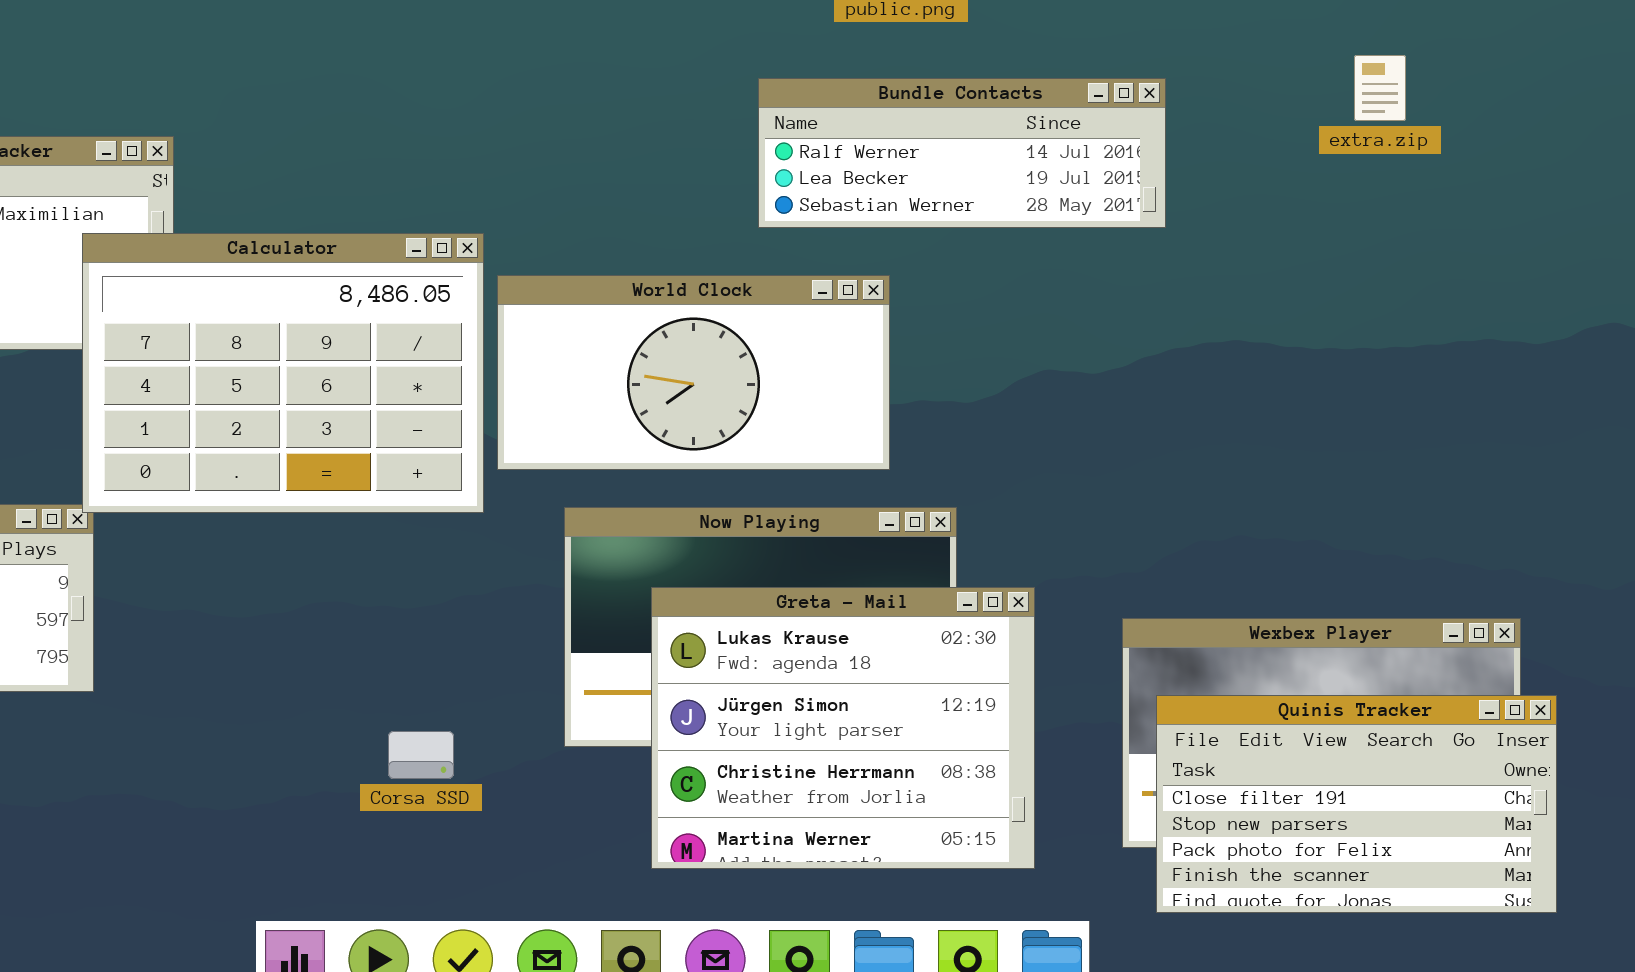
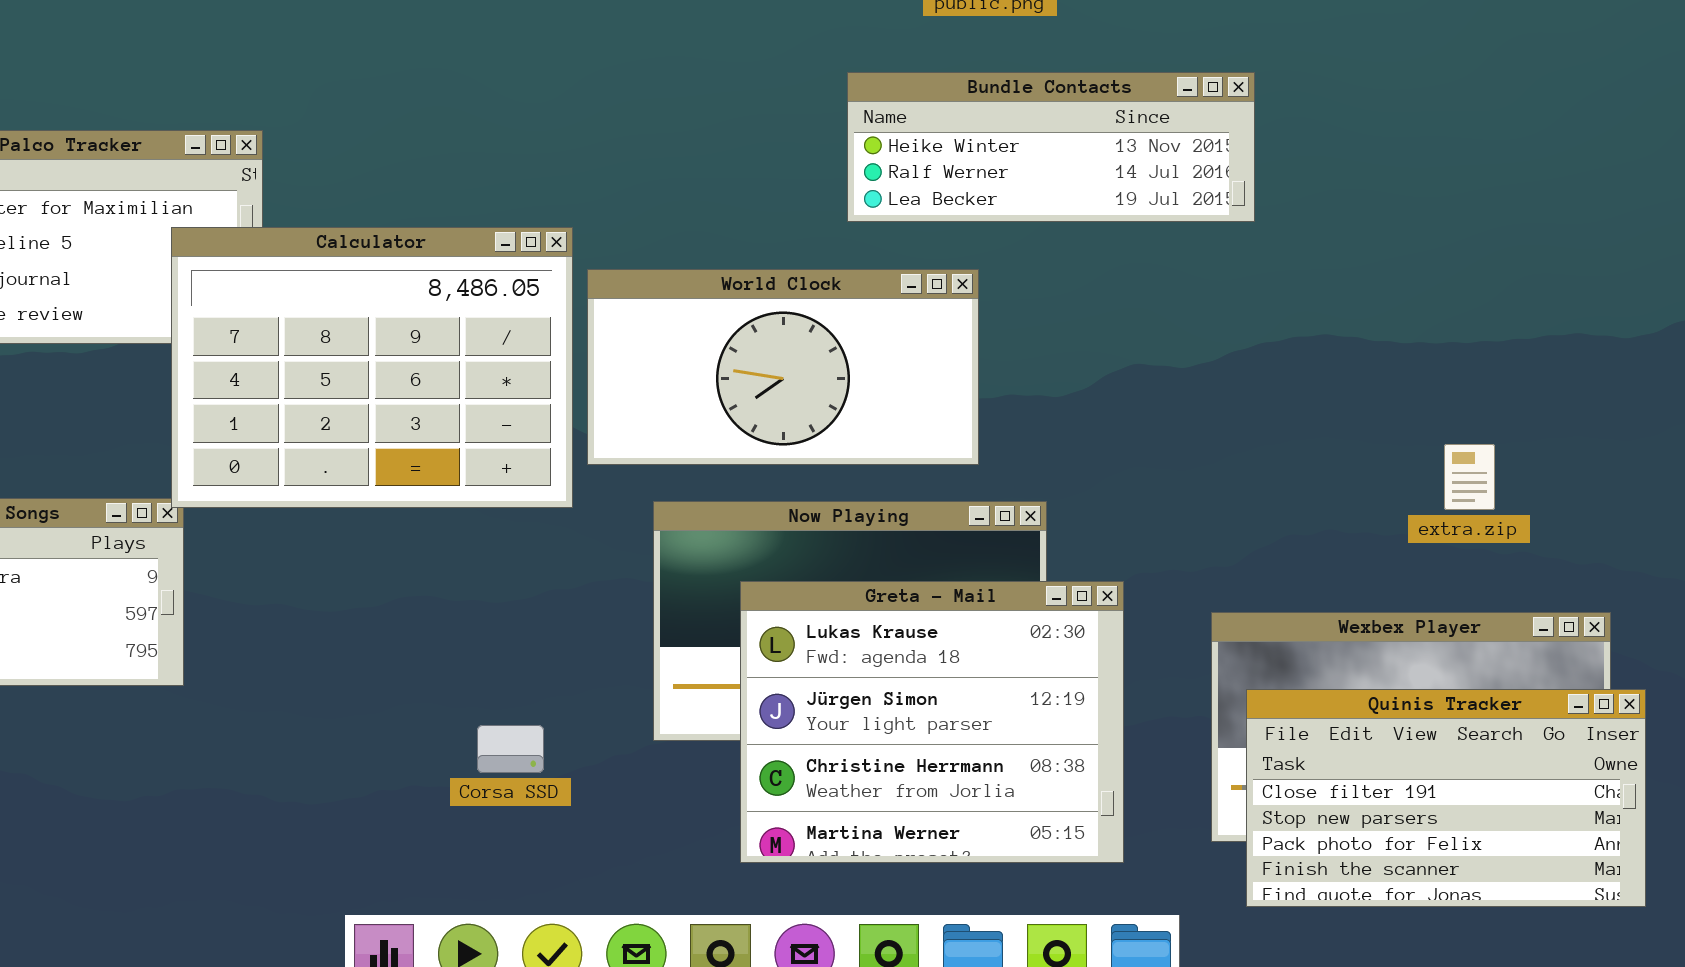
extra.zip: [1354,55,1406,121] -> [1444,444,1495,510], moved
Bundle Contacts: [758,78,1166,228] -> [847,72,1255,222], scrolled up 1 row

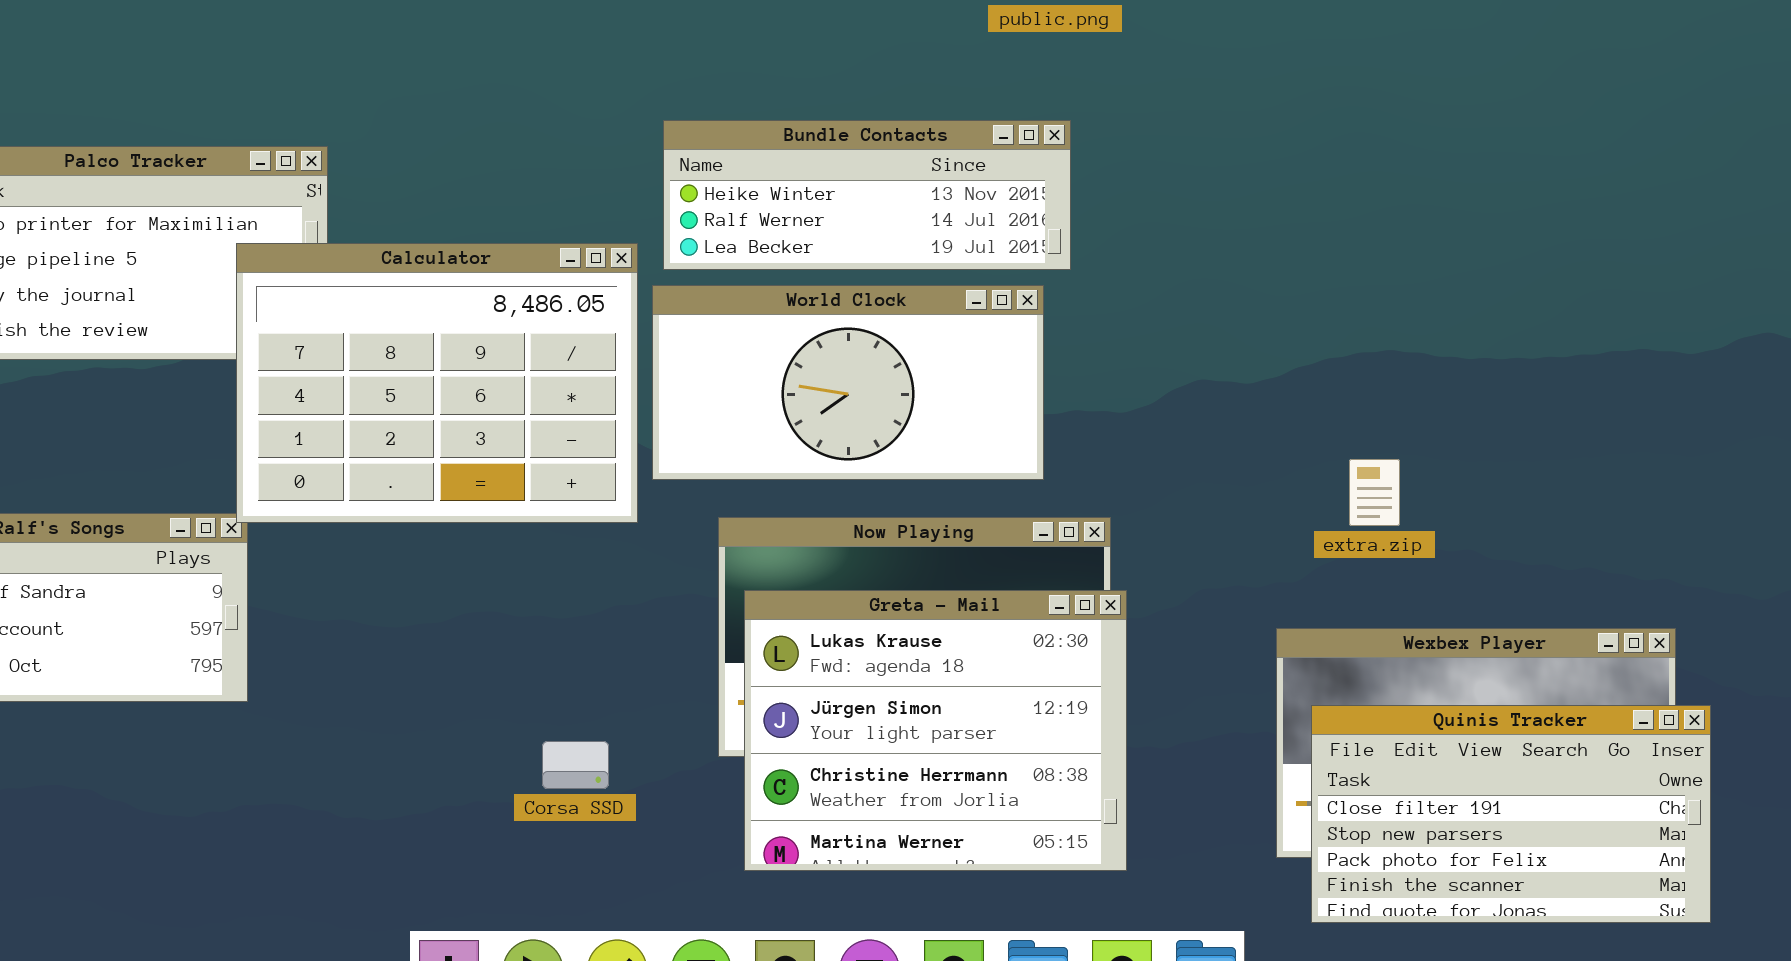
Bundle Contacts: [847,72,1255,222] -> [663,120,1071,270], moved
extra.zip: [1444,444,1495,510] -> [1349,459,1400,526], moved
Greta - Mail: [740,581,1124,863] -> [744,590,1127,871], moved

